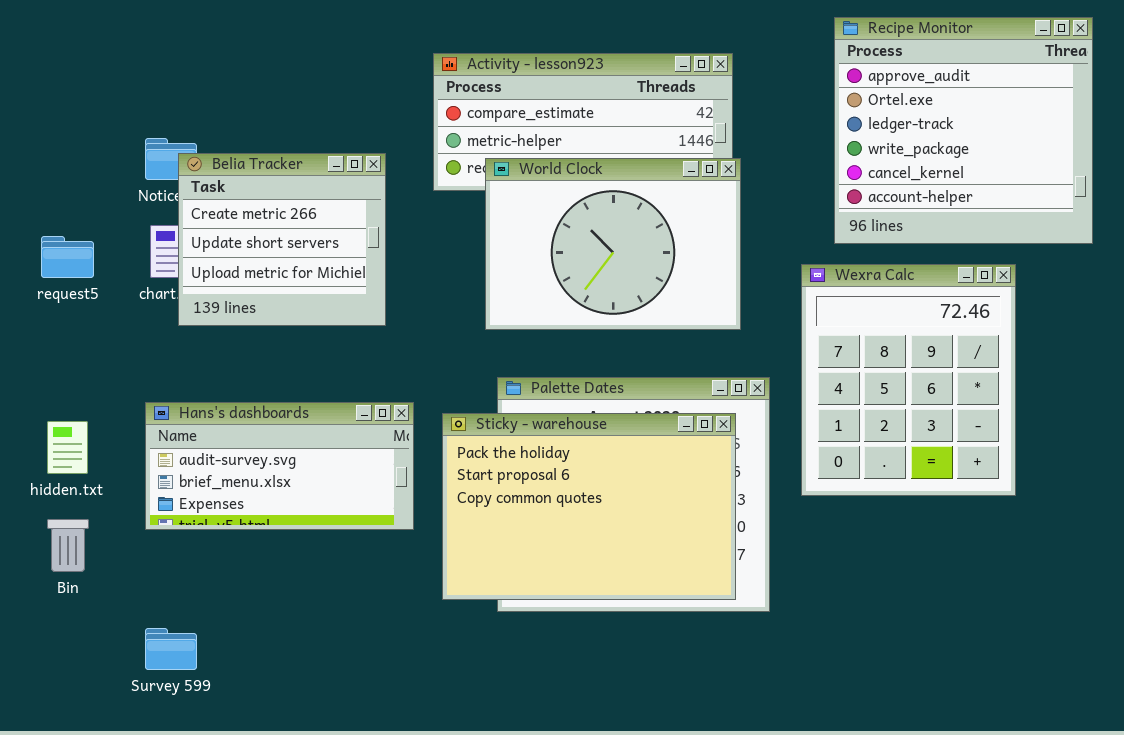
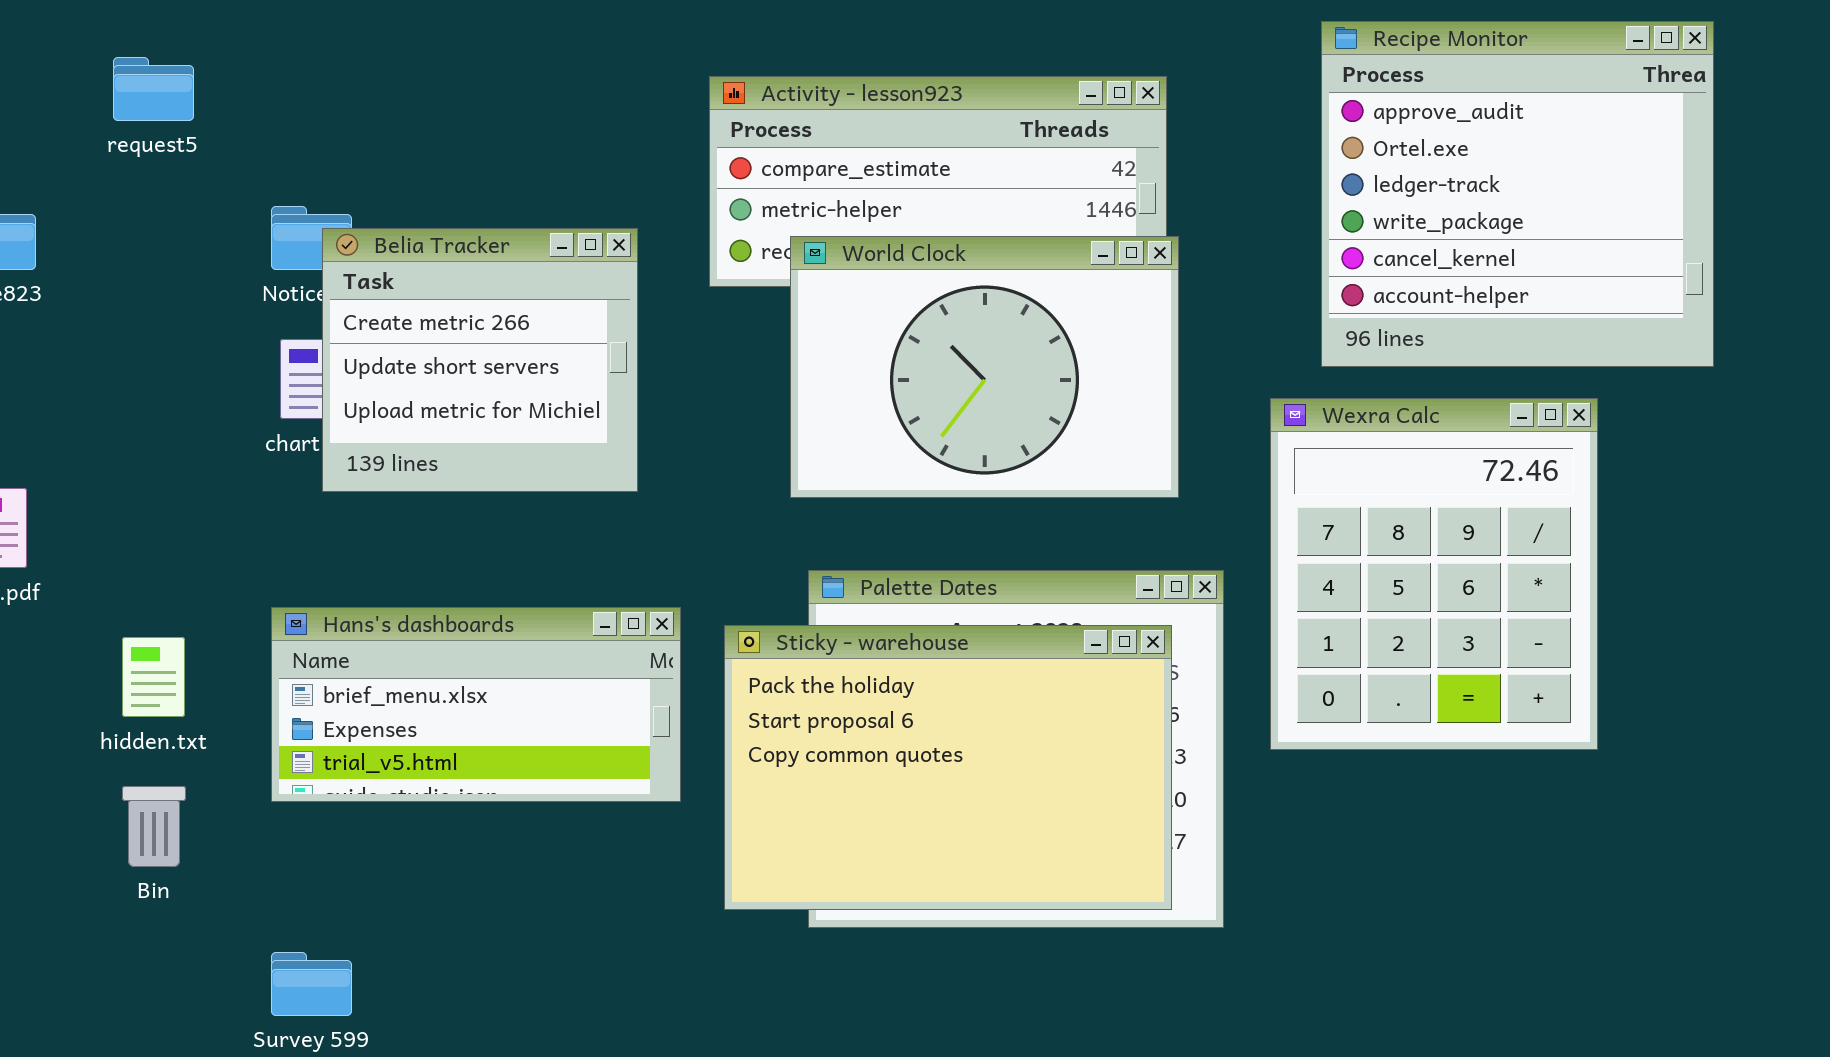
request5: [41,236,94,278] -> [113,57,194,121], moved
Hans's dashboards: [145,402,414,530] -> [271,607,681,802], scrolled down 1 row

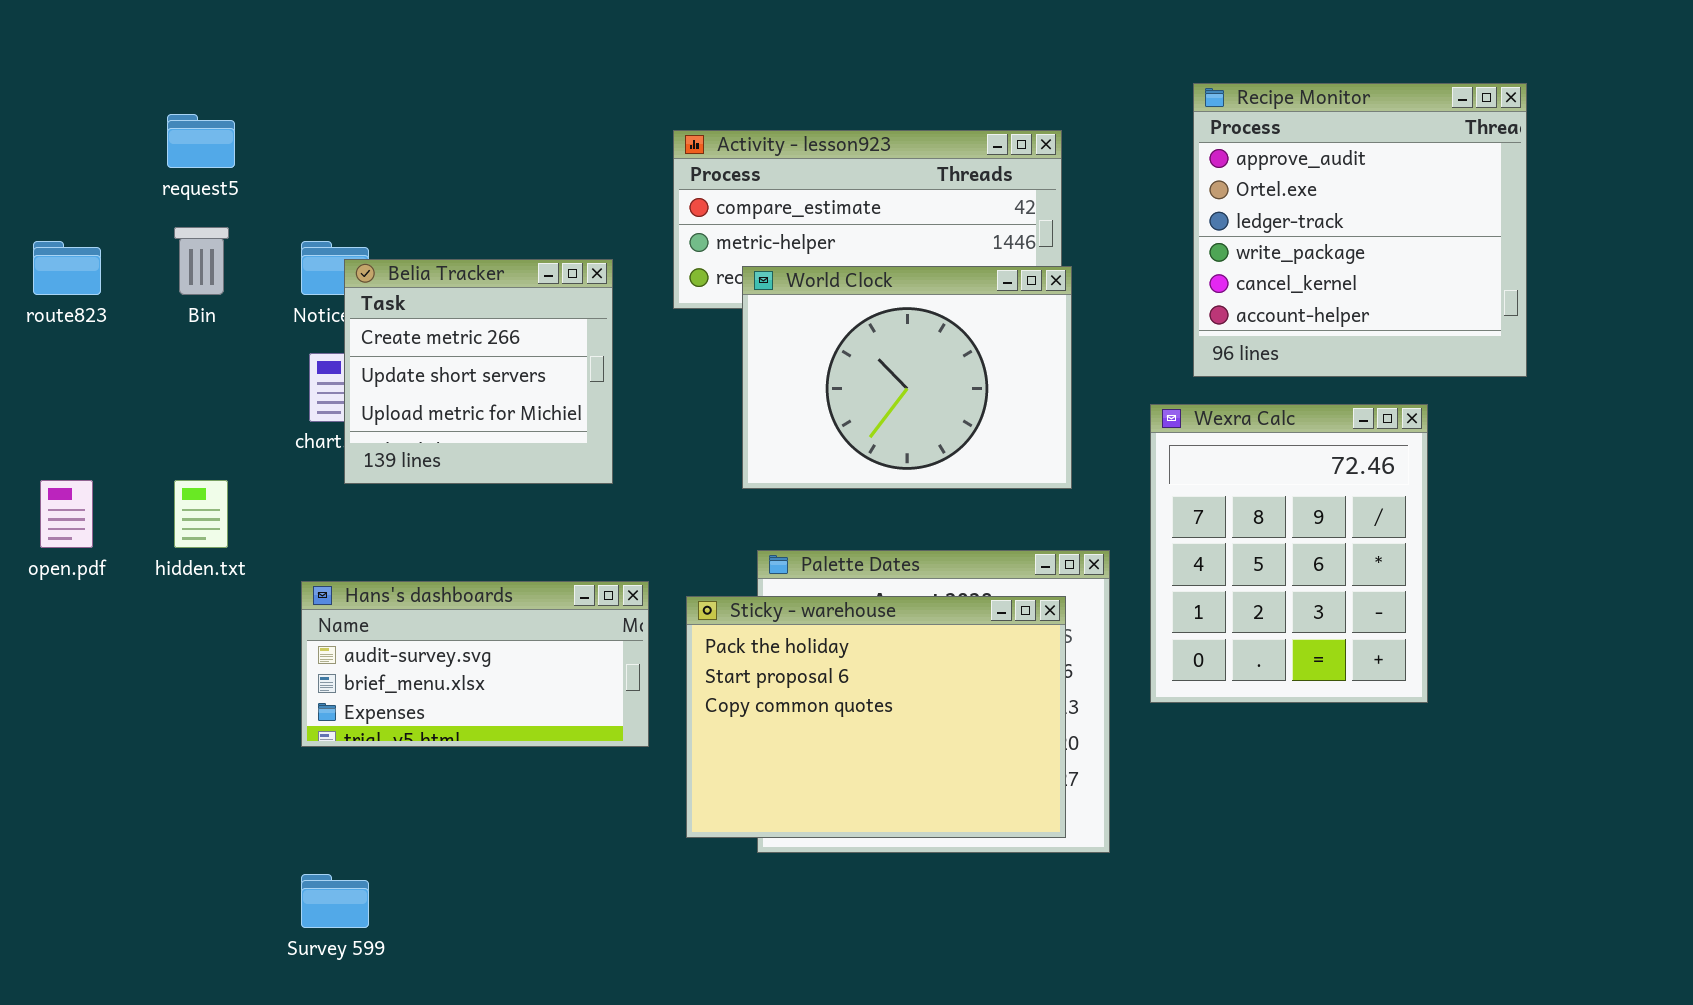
Hans's dashboards: [271,607,681,802] -> [301,581,649,747], scrolled up 1 row
hidden.txt: [122,637,185,717] -> [174,480,228,548], moved
Bin: [122,786,186,867] -> [174,227,229,295], moved

